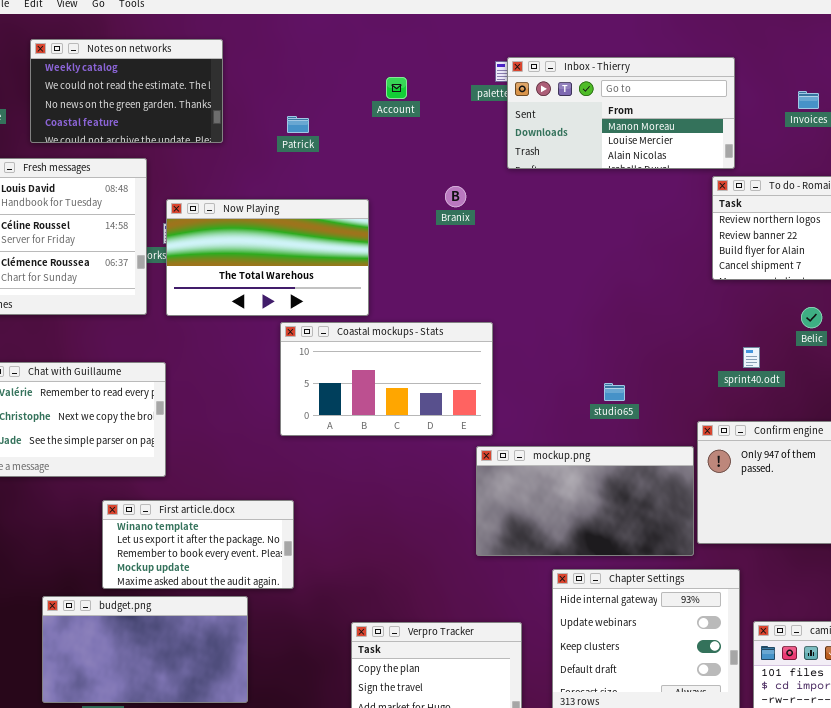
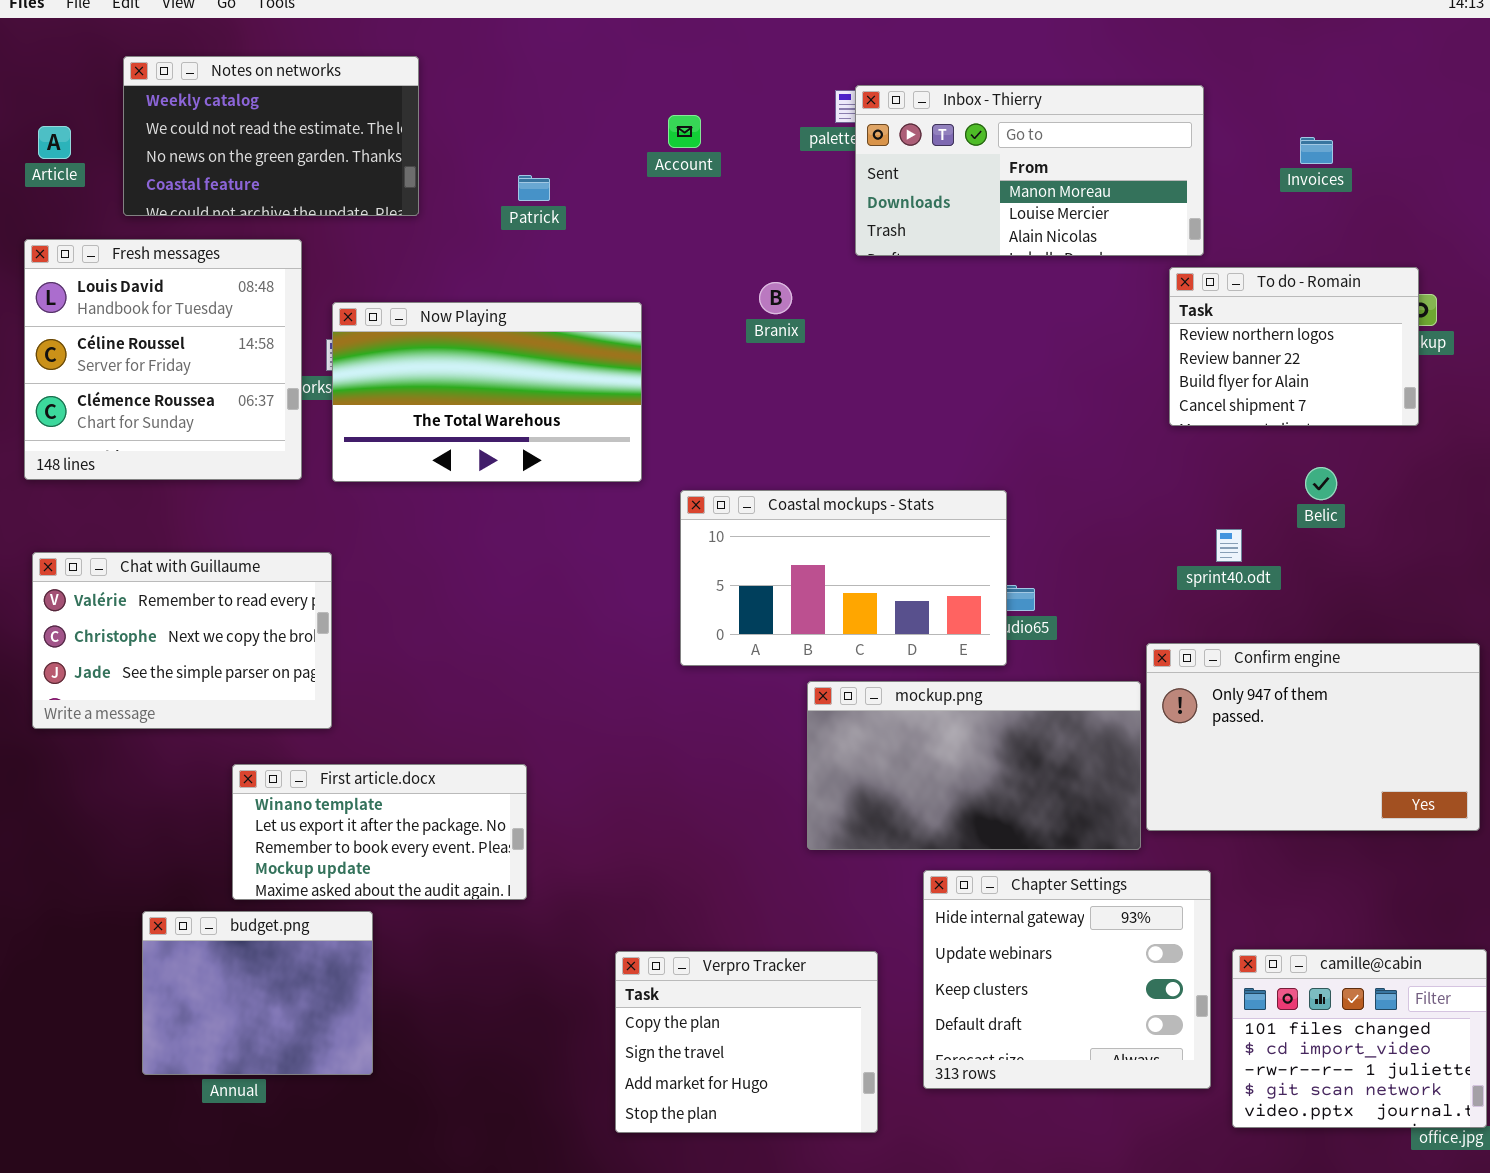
Coastal mockups - Stats: [280,322,493,436] -> [680,490,1007,666], moved
budget.png: [42,596,248,703] -> [142,911,373,1075], resized

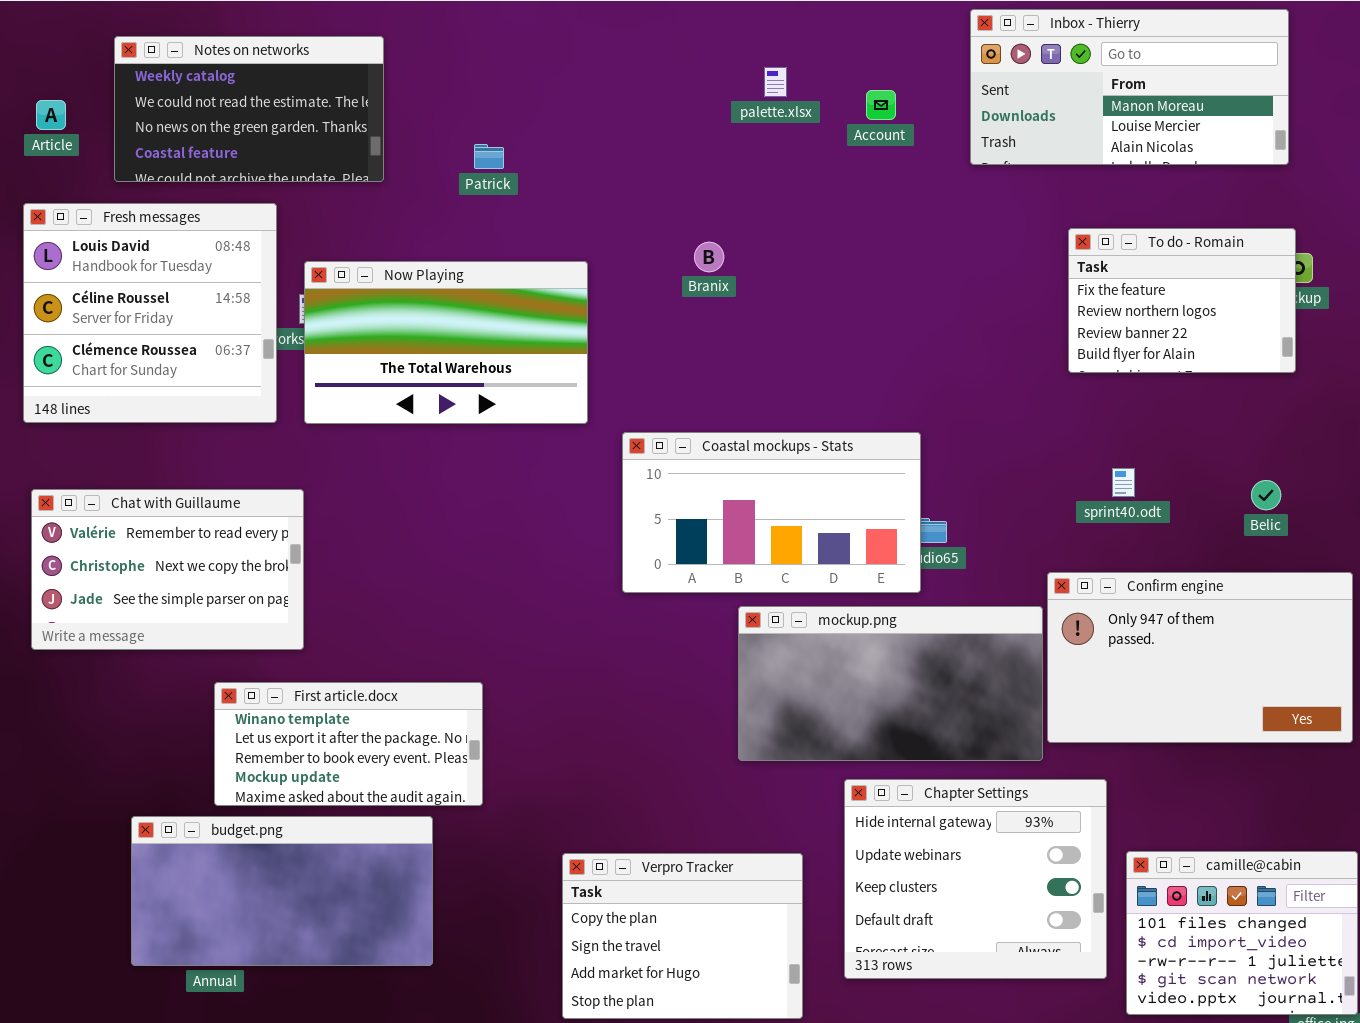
Inbox - Thierry: [855,85,1204,256] -> [970,9,1289,165], moved
Account: [668,115,701,148] -> [866,90,896,120], moved
To do - Romain: [1169,267,1419,426] -> [1068,228,1296,373], scrolled up 1 row
Belic: [1305,467,1337,500] -> [1251,480,1281,510], moved
budget.png: [142,911,373,1075] -> [131,816,433,966], resized

